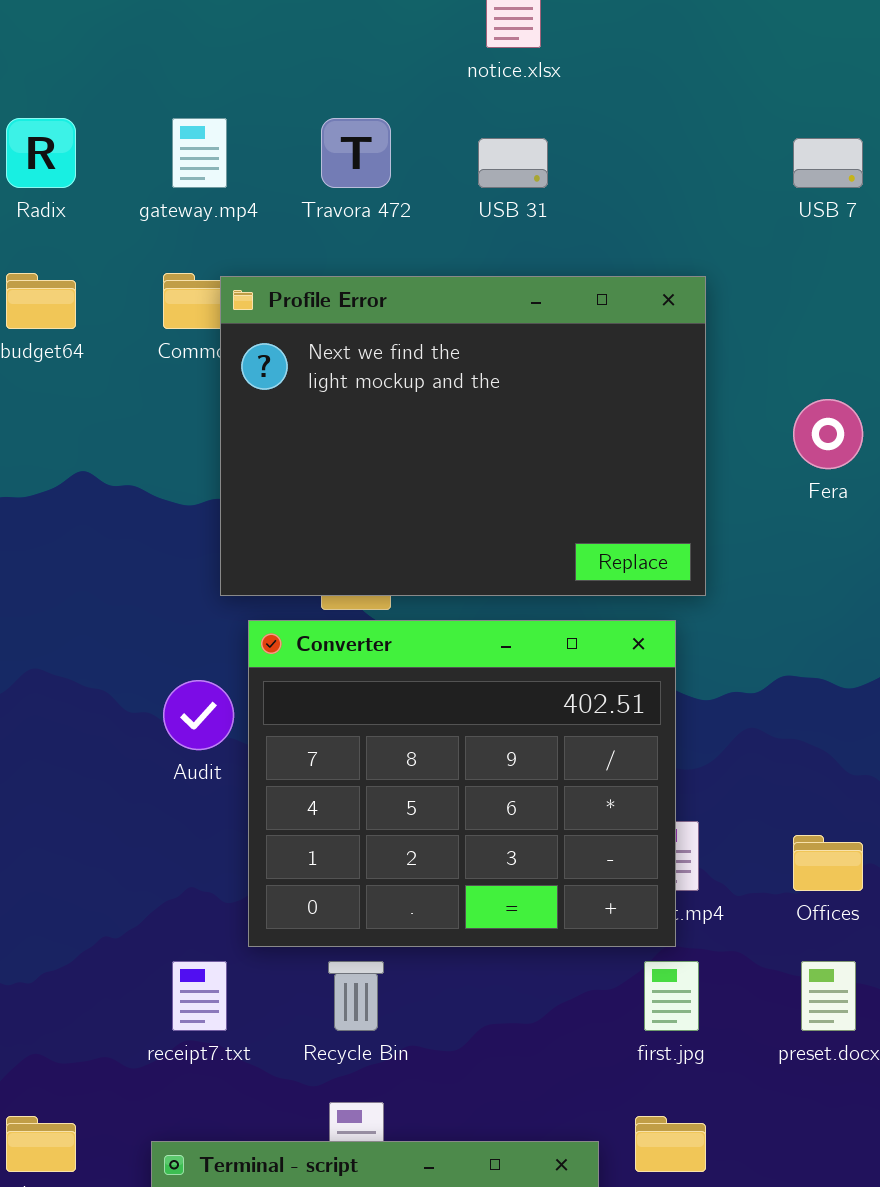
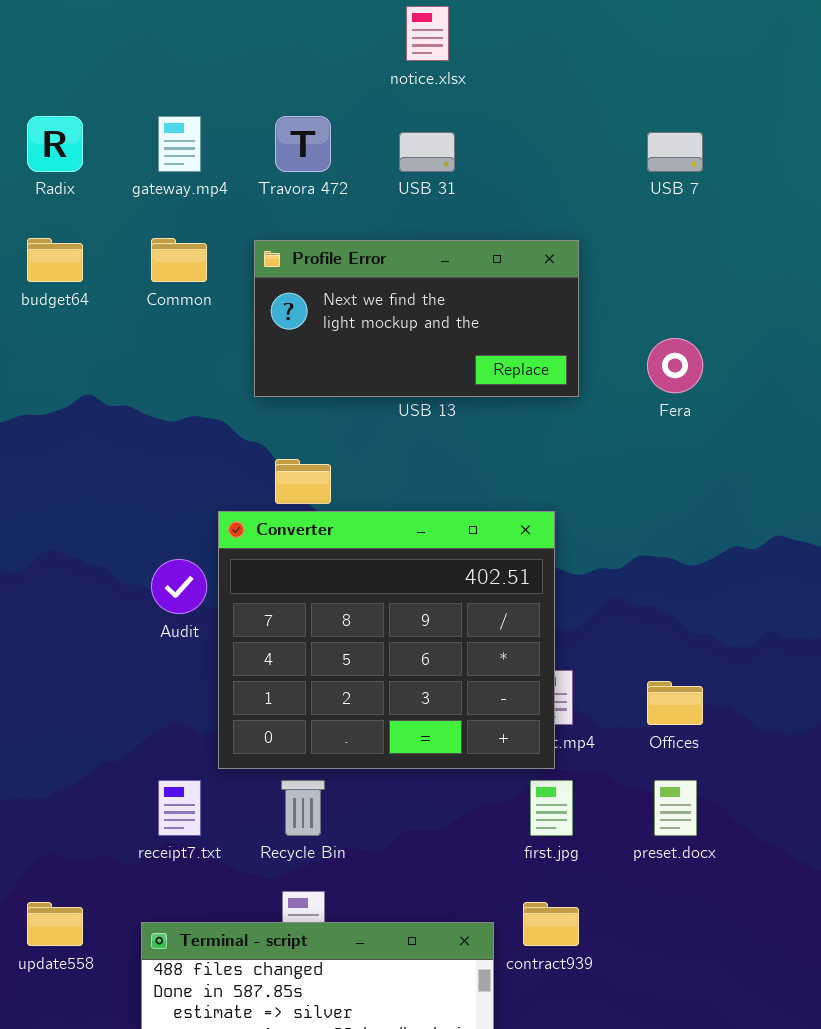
Profile Error: [220,276,706,596] -> [254,240,579,397], resized

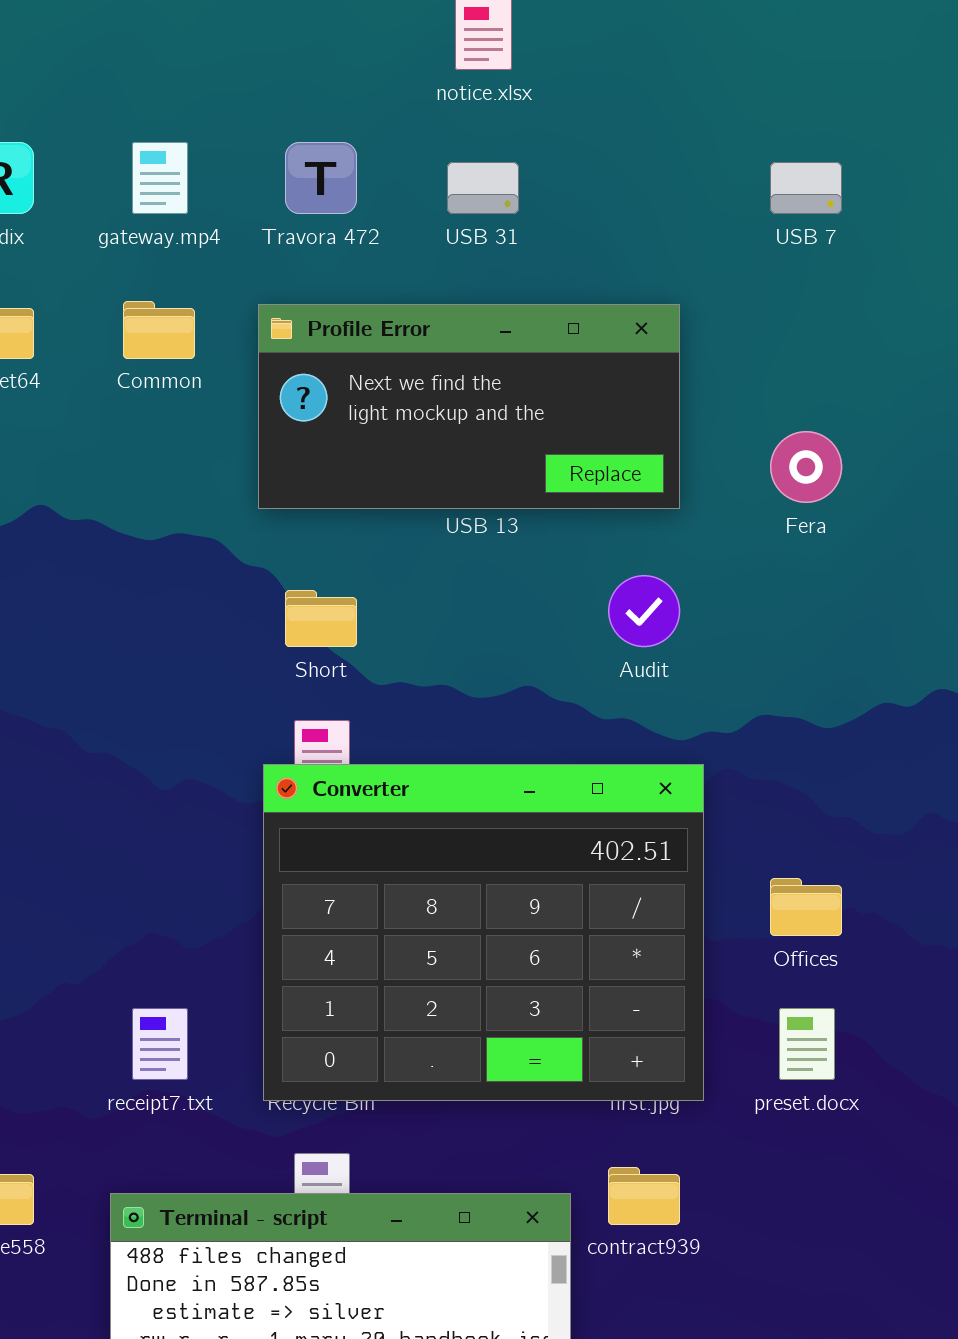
Converter: [218,511,555,769] -> [263,764,704,1101], moved
Audit: [151,559,207,614] -> [608,575,680,647], moved

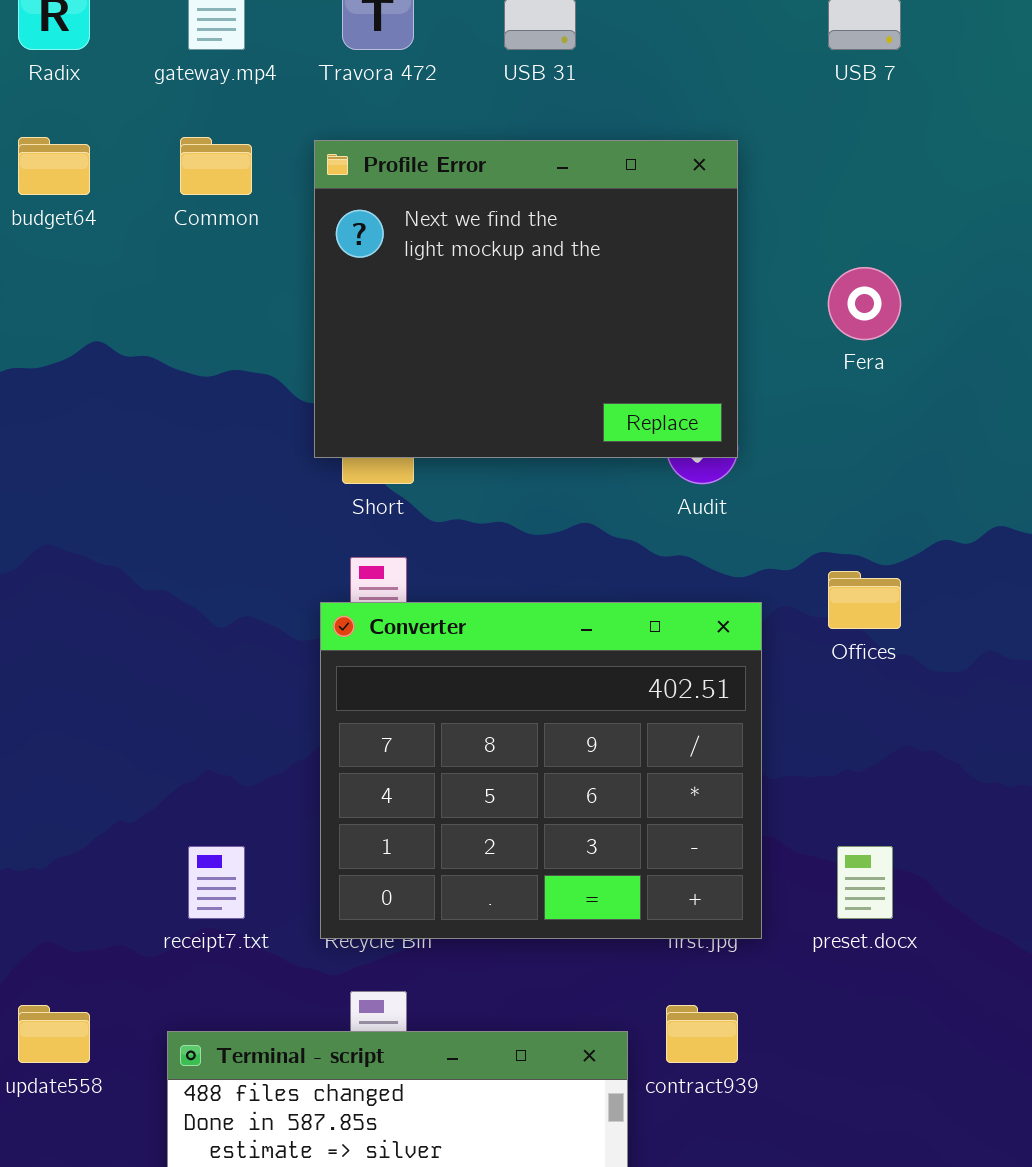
Profile Error: [258,304,680,509] -> [314,140,738,458], resized
Offices: [770,878,842,936] -> [828,571,901,629], moved

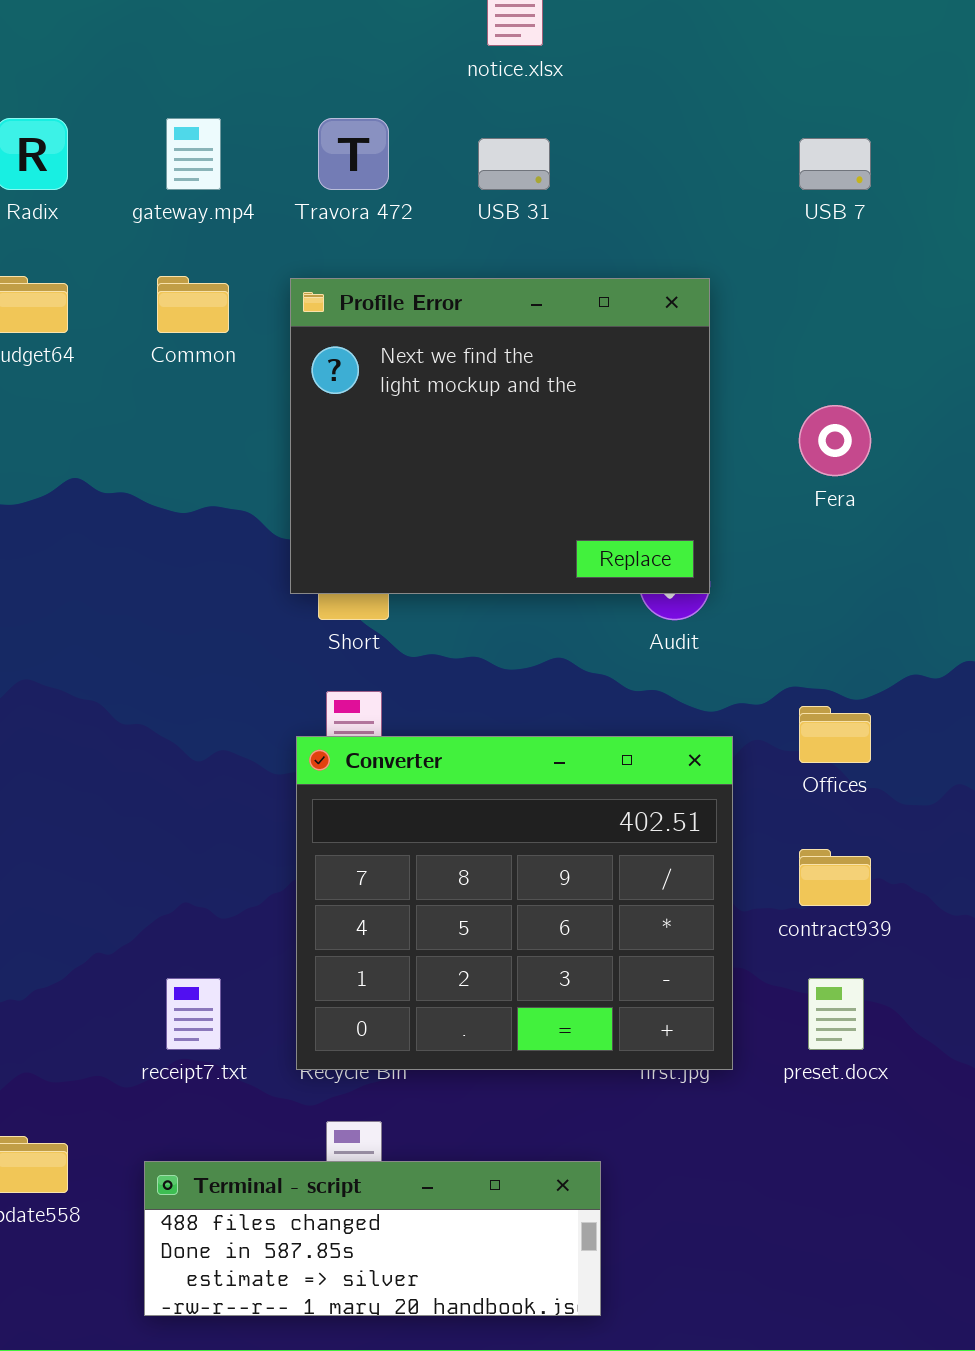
contract939: [666,1005,738,1063] -> [799,849,871,906], moved

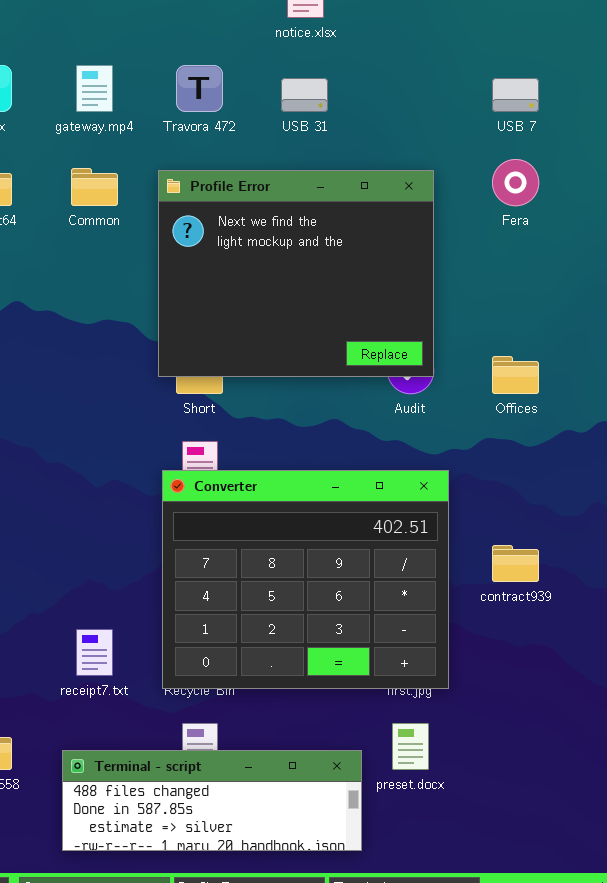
Fera: [799,405,871,476] -> [492,159,539,206], moved
Offices: [799,706,871,763] -> [492,356,539,394], moved
preset.docx: [808,978,864,1050] -> [392,723,429,770], moved

